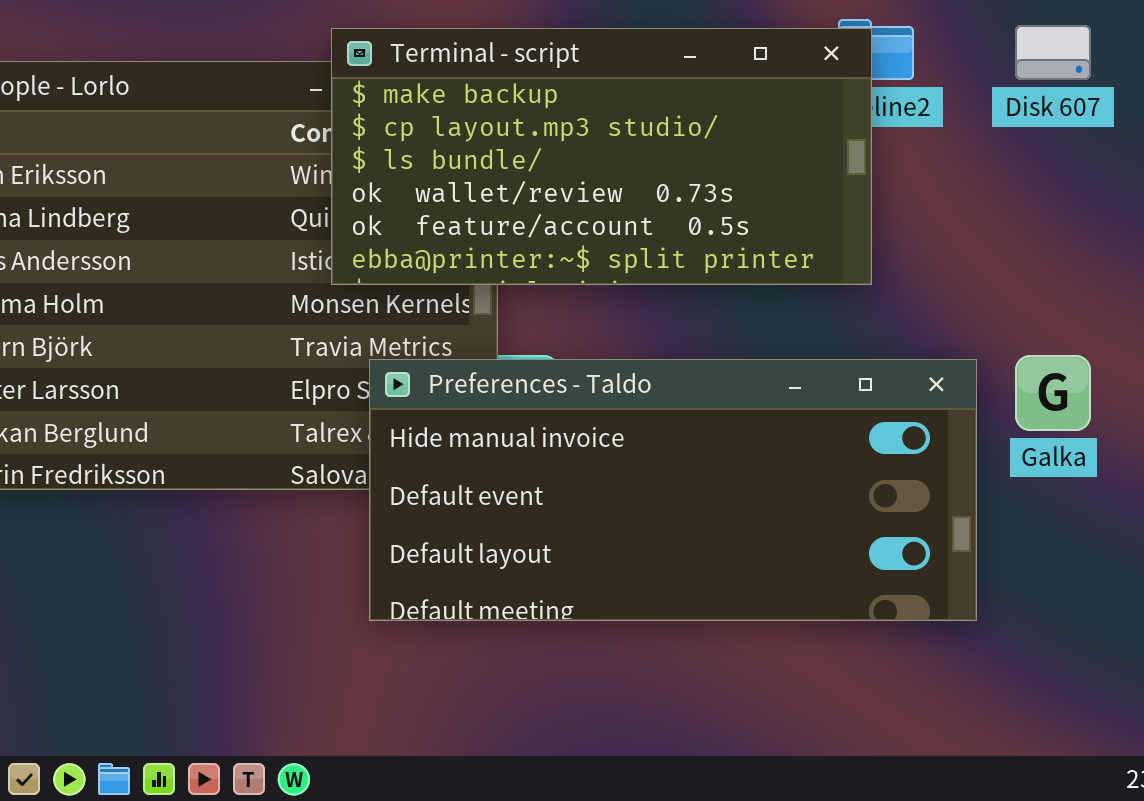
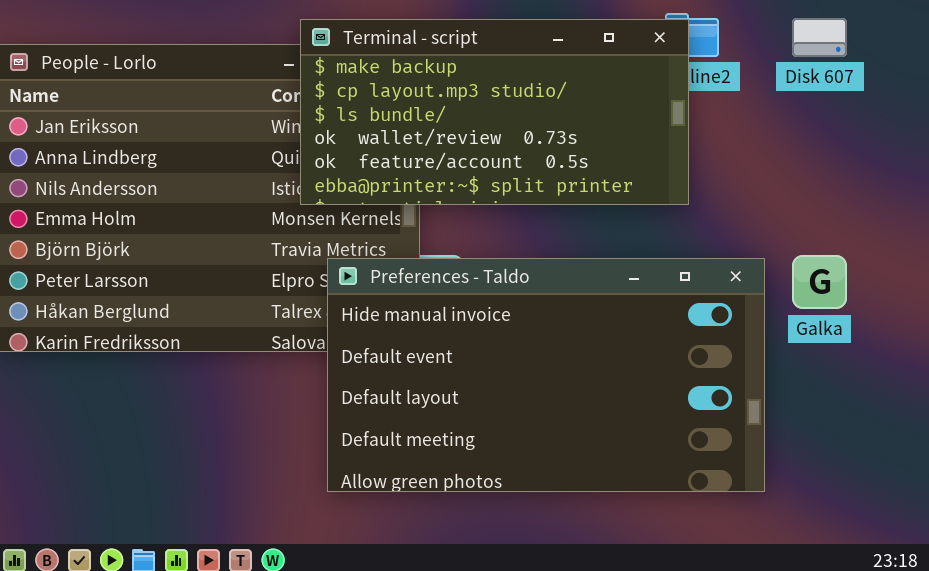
Preferences - Taldo: [369,359,977,621] -> [327,258,765,492], resized

